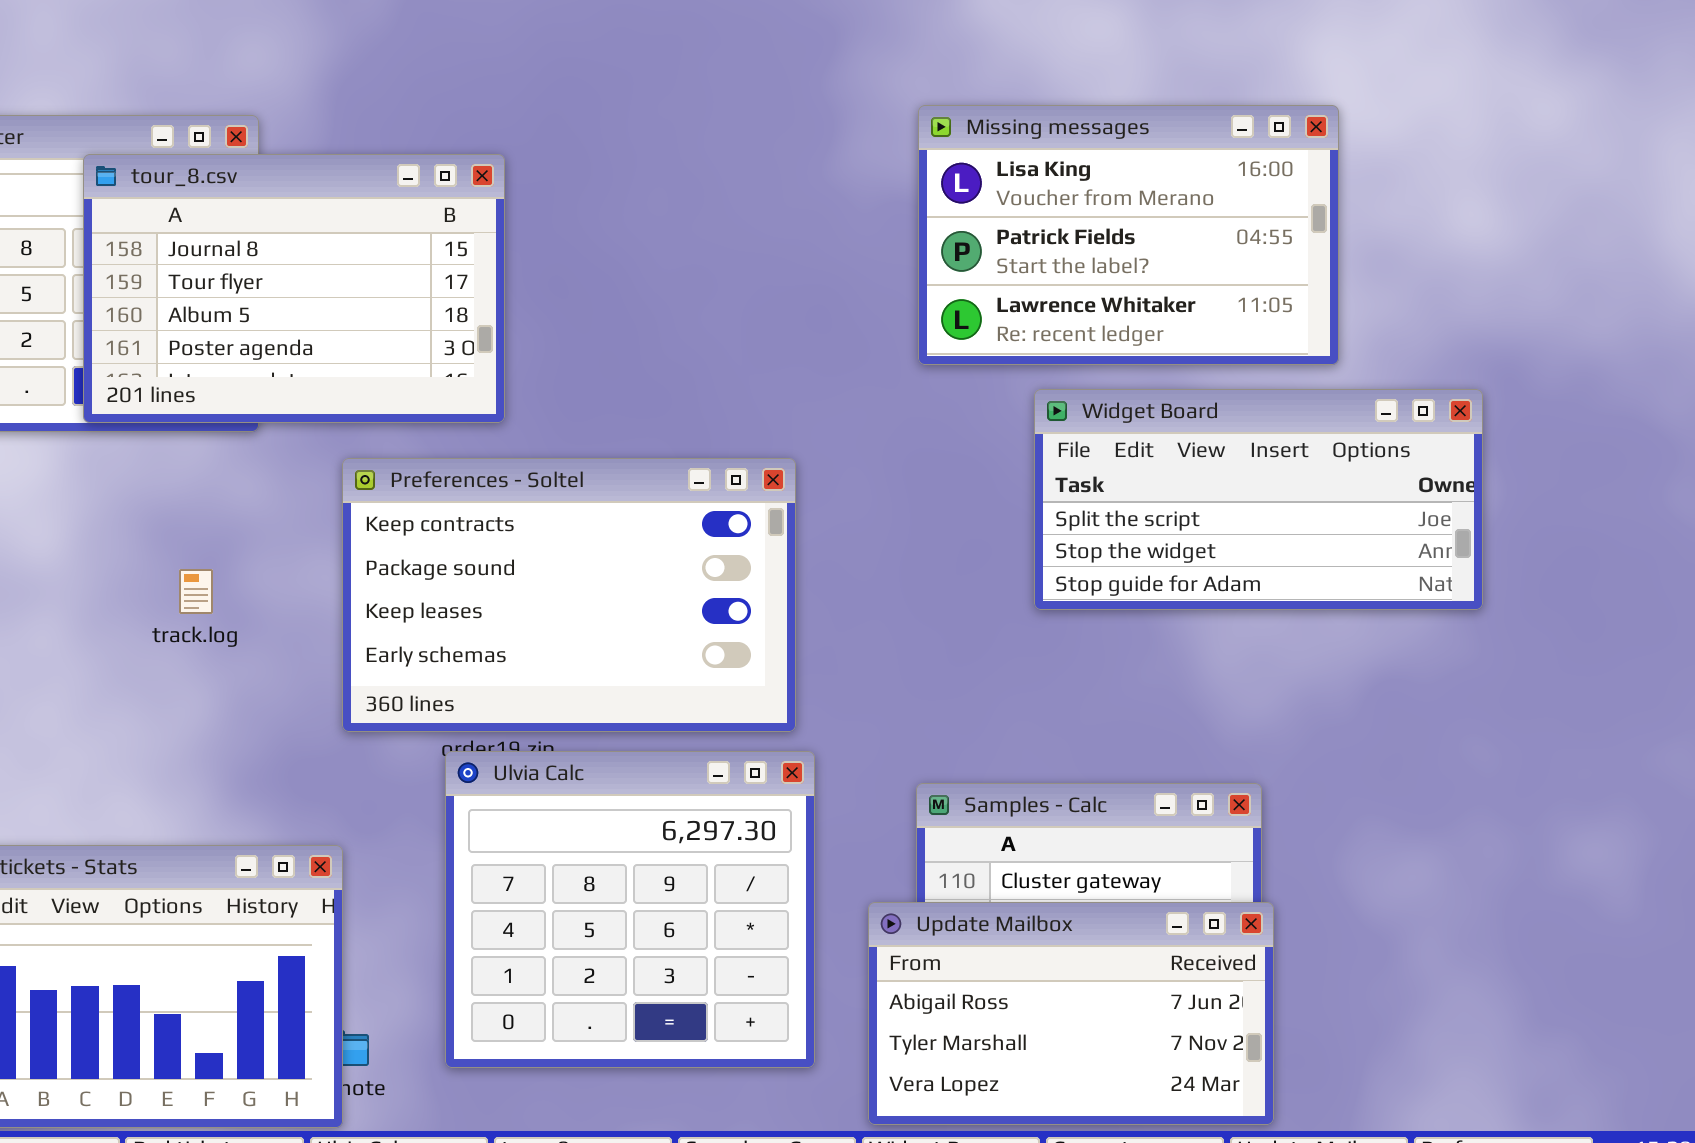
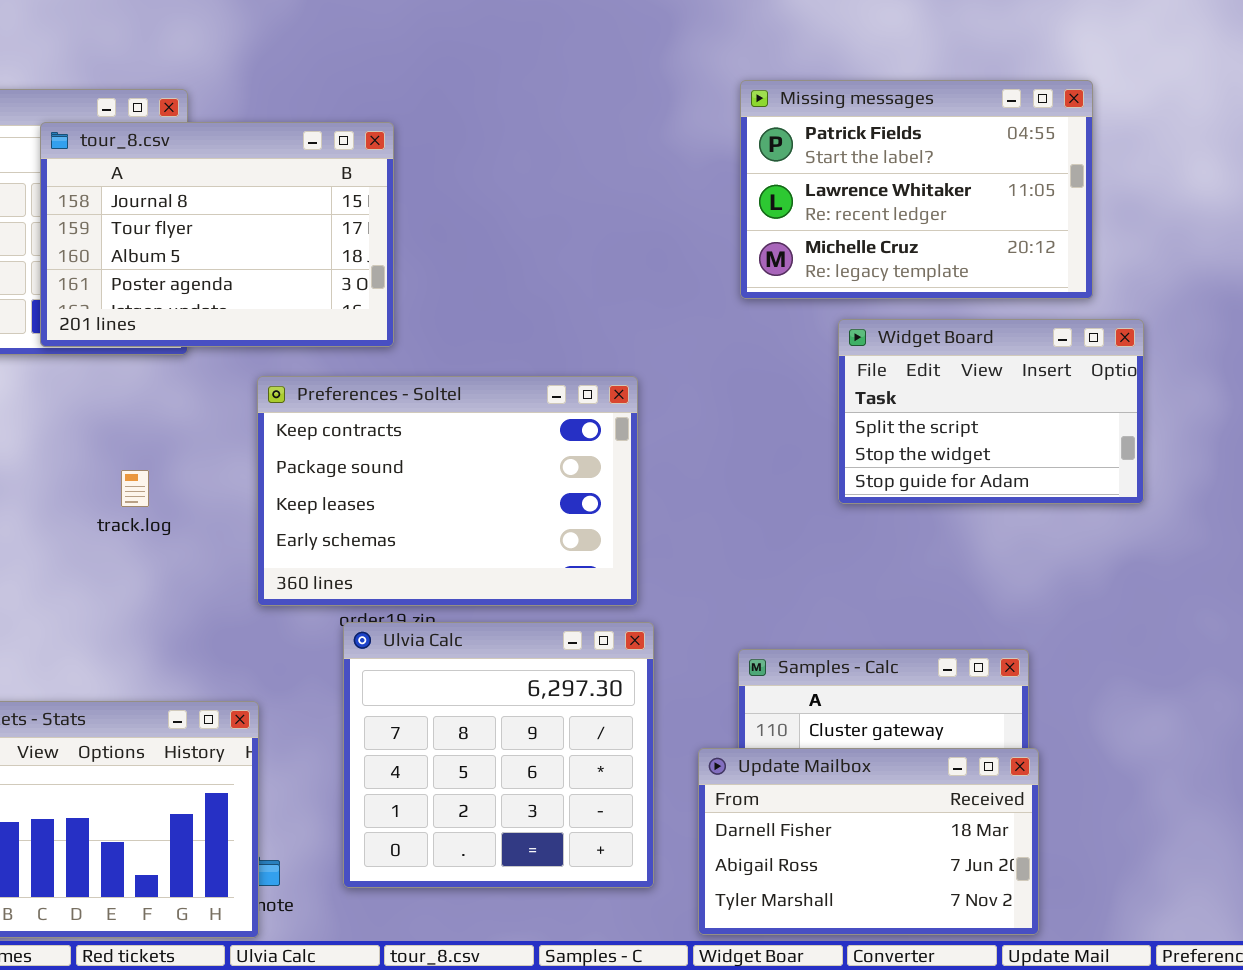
Missing messages: [918,105,1339,365] -> [740,80,1093,299], scrolled down 1 row
Widget Board: [1034,389,1483,610] -> [838,319,1144,504], resized
Update Mailbox: [868,902,1274,1125] -> [698,748,1039,935], scrolled up 1 row

